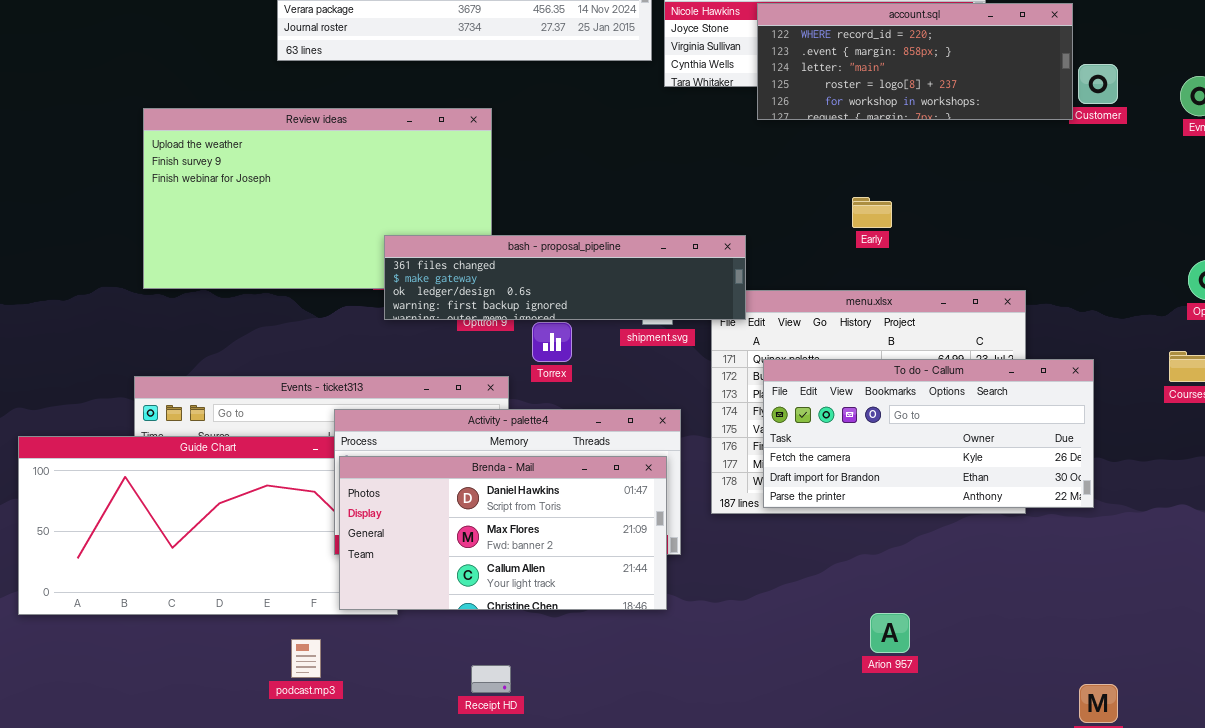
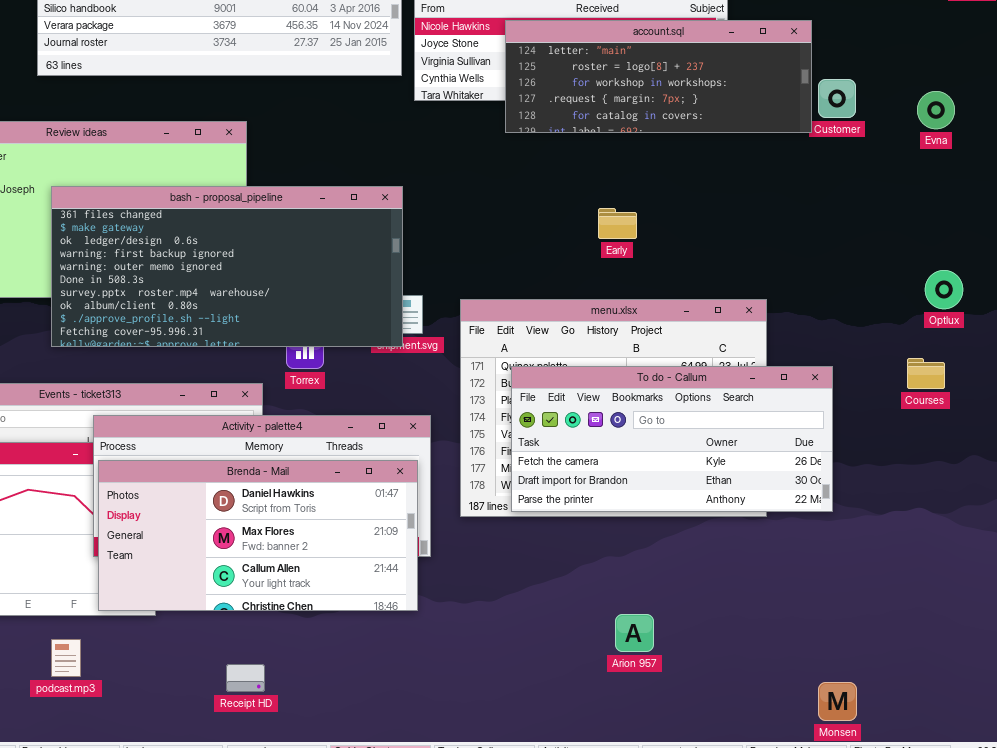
account.sql: [757,3,1073,120] -> [505,20,812,133], scrolled down 2 rows
bash - proposal_pipeline: [384,235,746,320] -> [51,186,403,347], moved, resized

